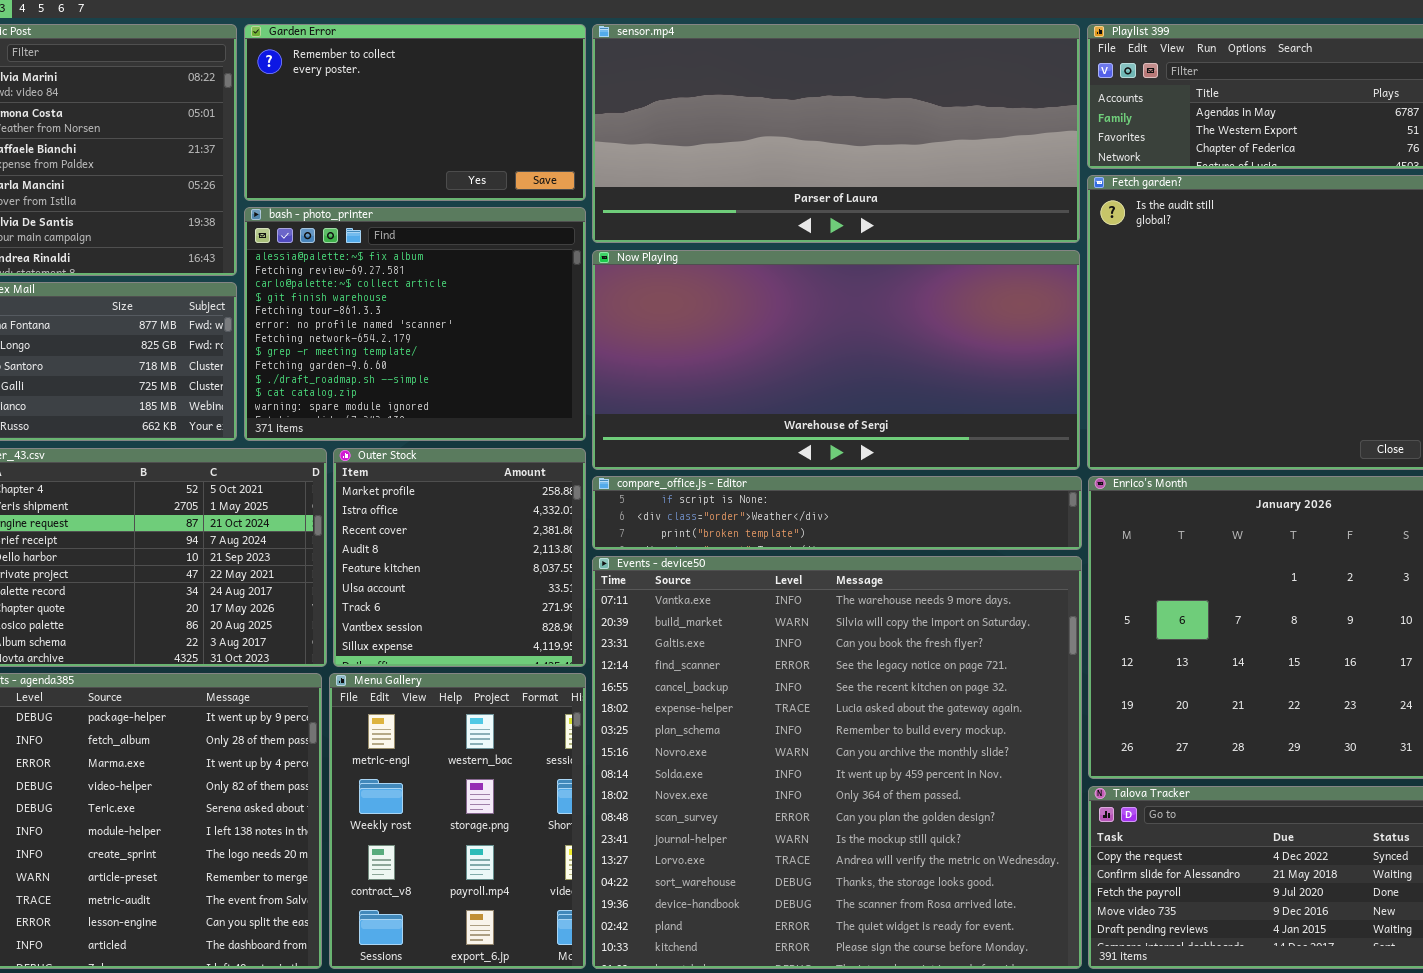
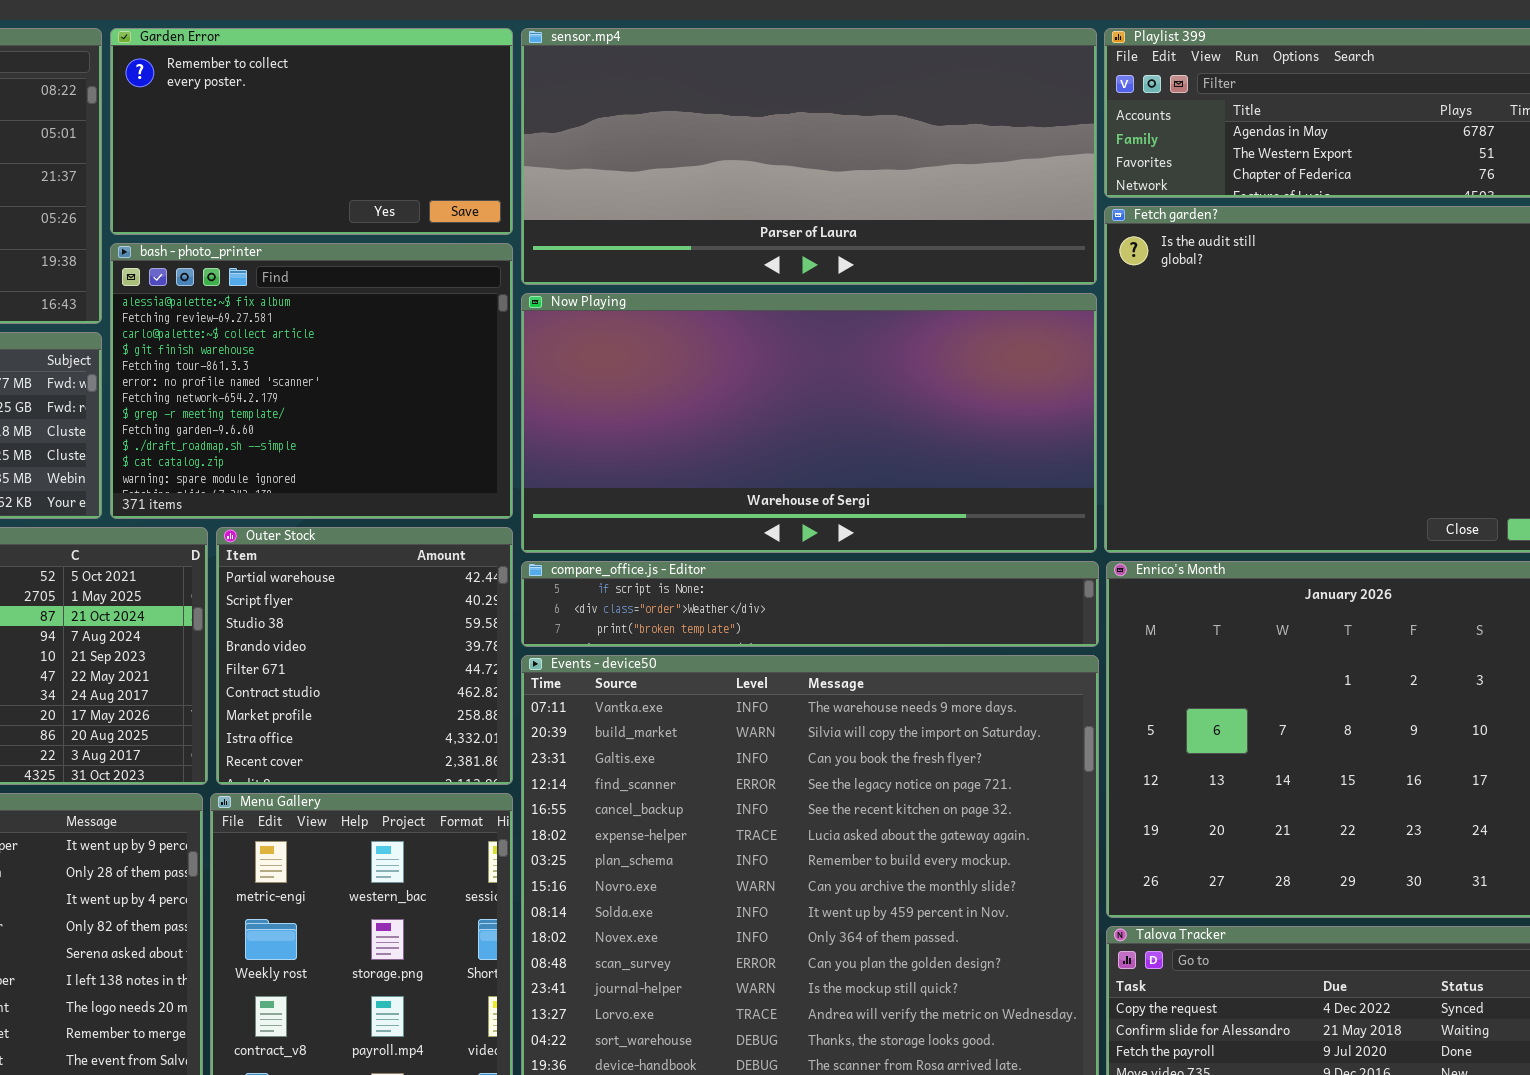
Outer Stock: [333,448,586,667] -> [216,527,513,785], scrolled up 6 rows

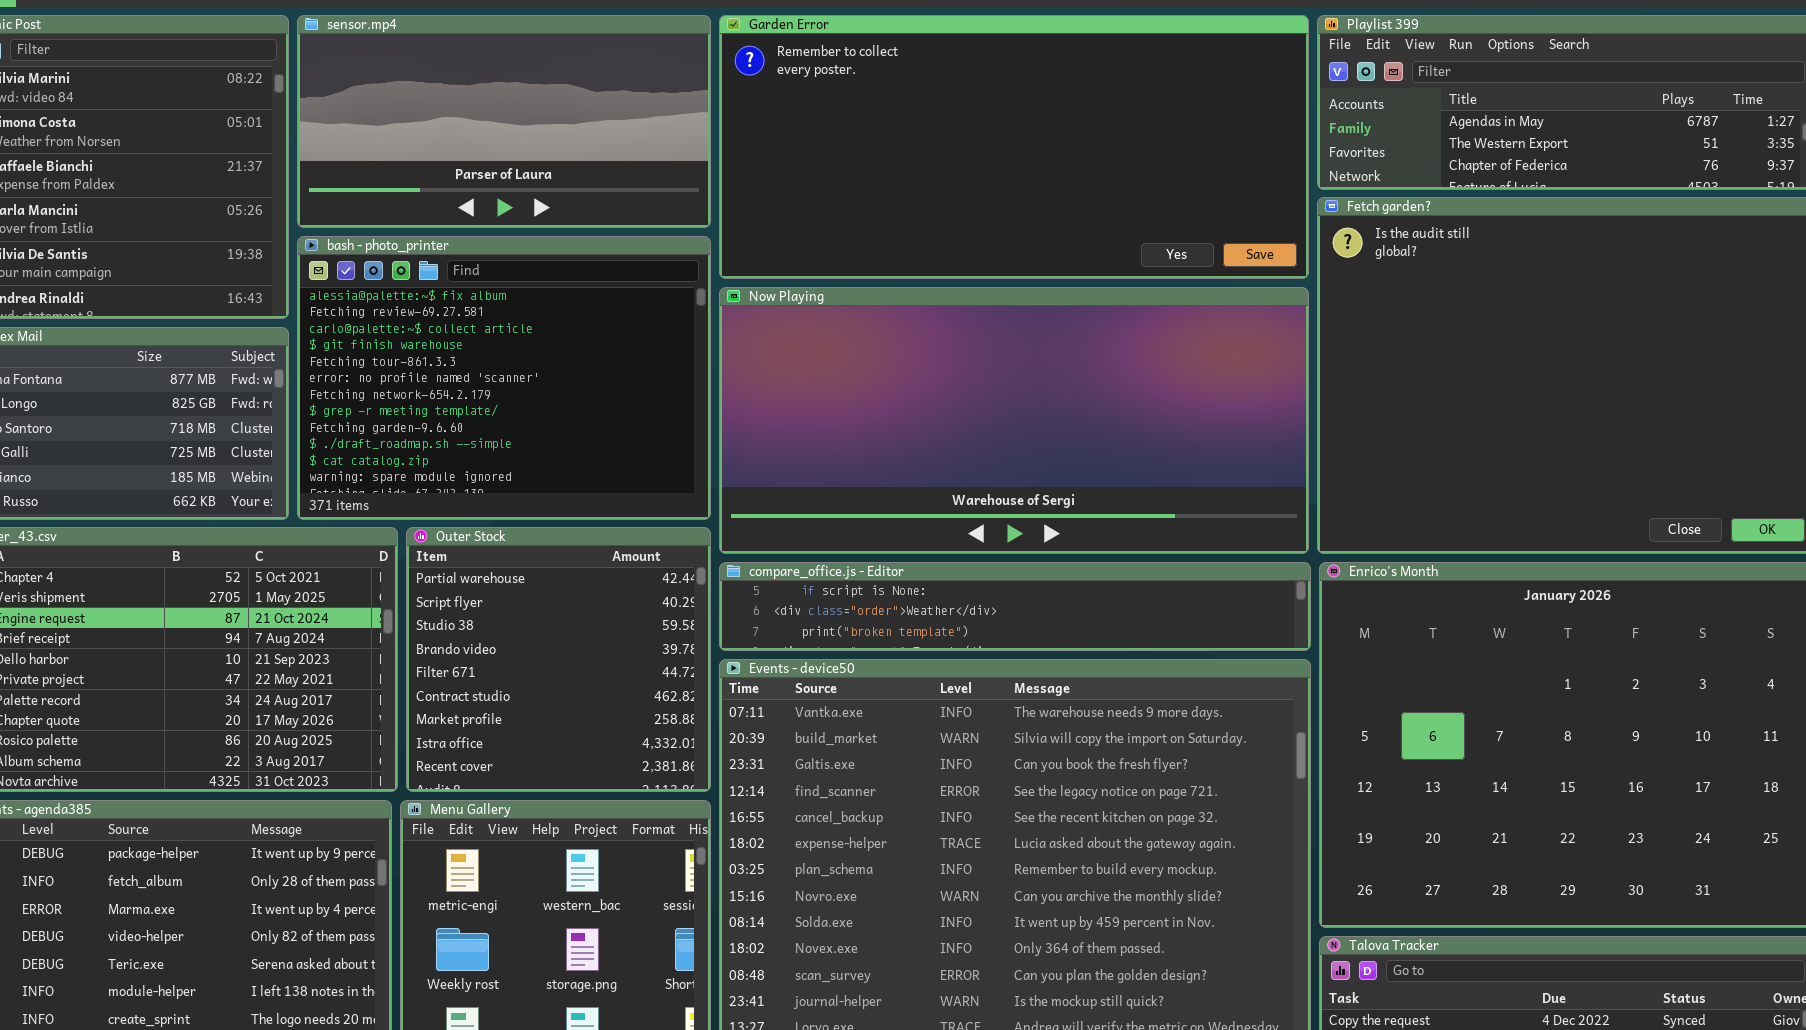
Garden Error: [110,28,513,235] -> [719,15,1309,279], moved, resized
sensor.mp4: [521,28,1097,285] -> [297,15,711,228], moved, resized

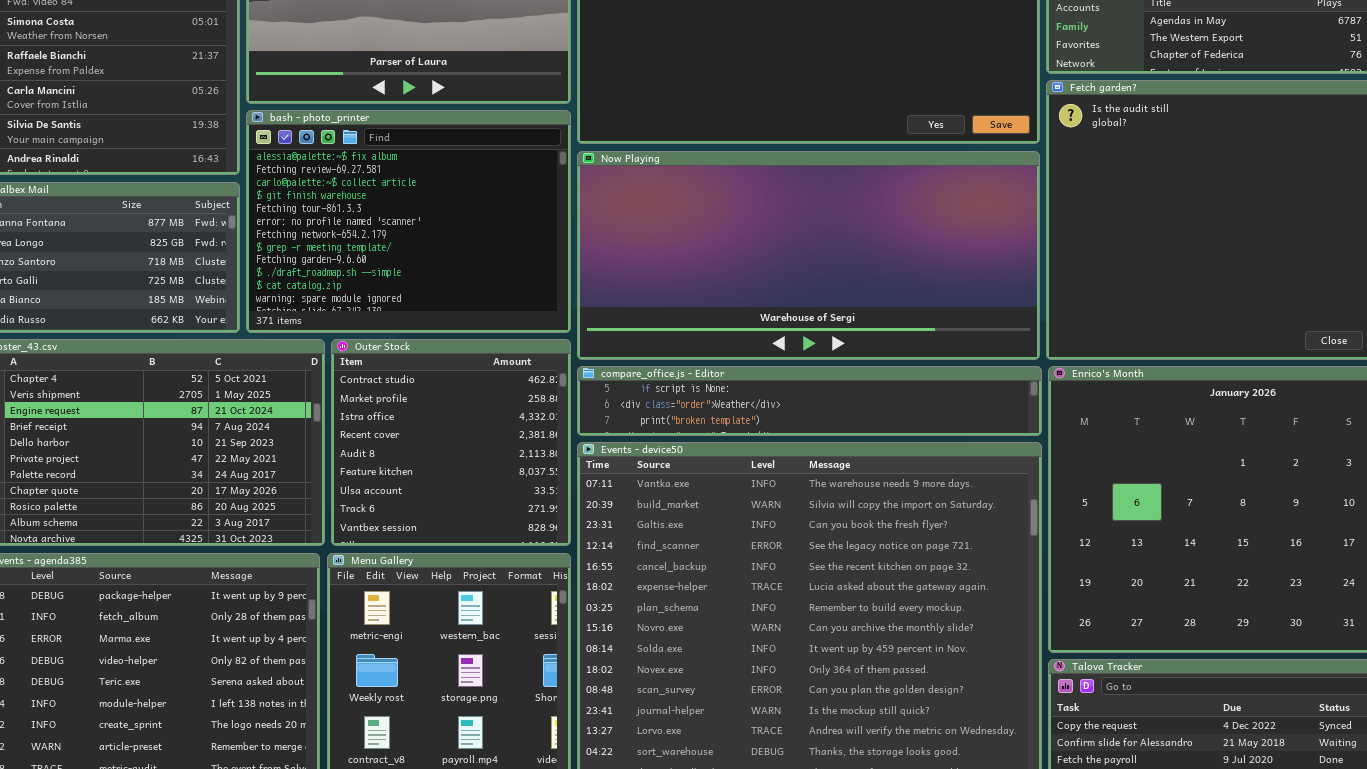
Outer Stock: [406,527,711,792] -> [331,339,571,546], scrolled down 5 rows

